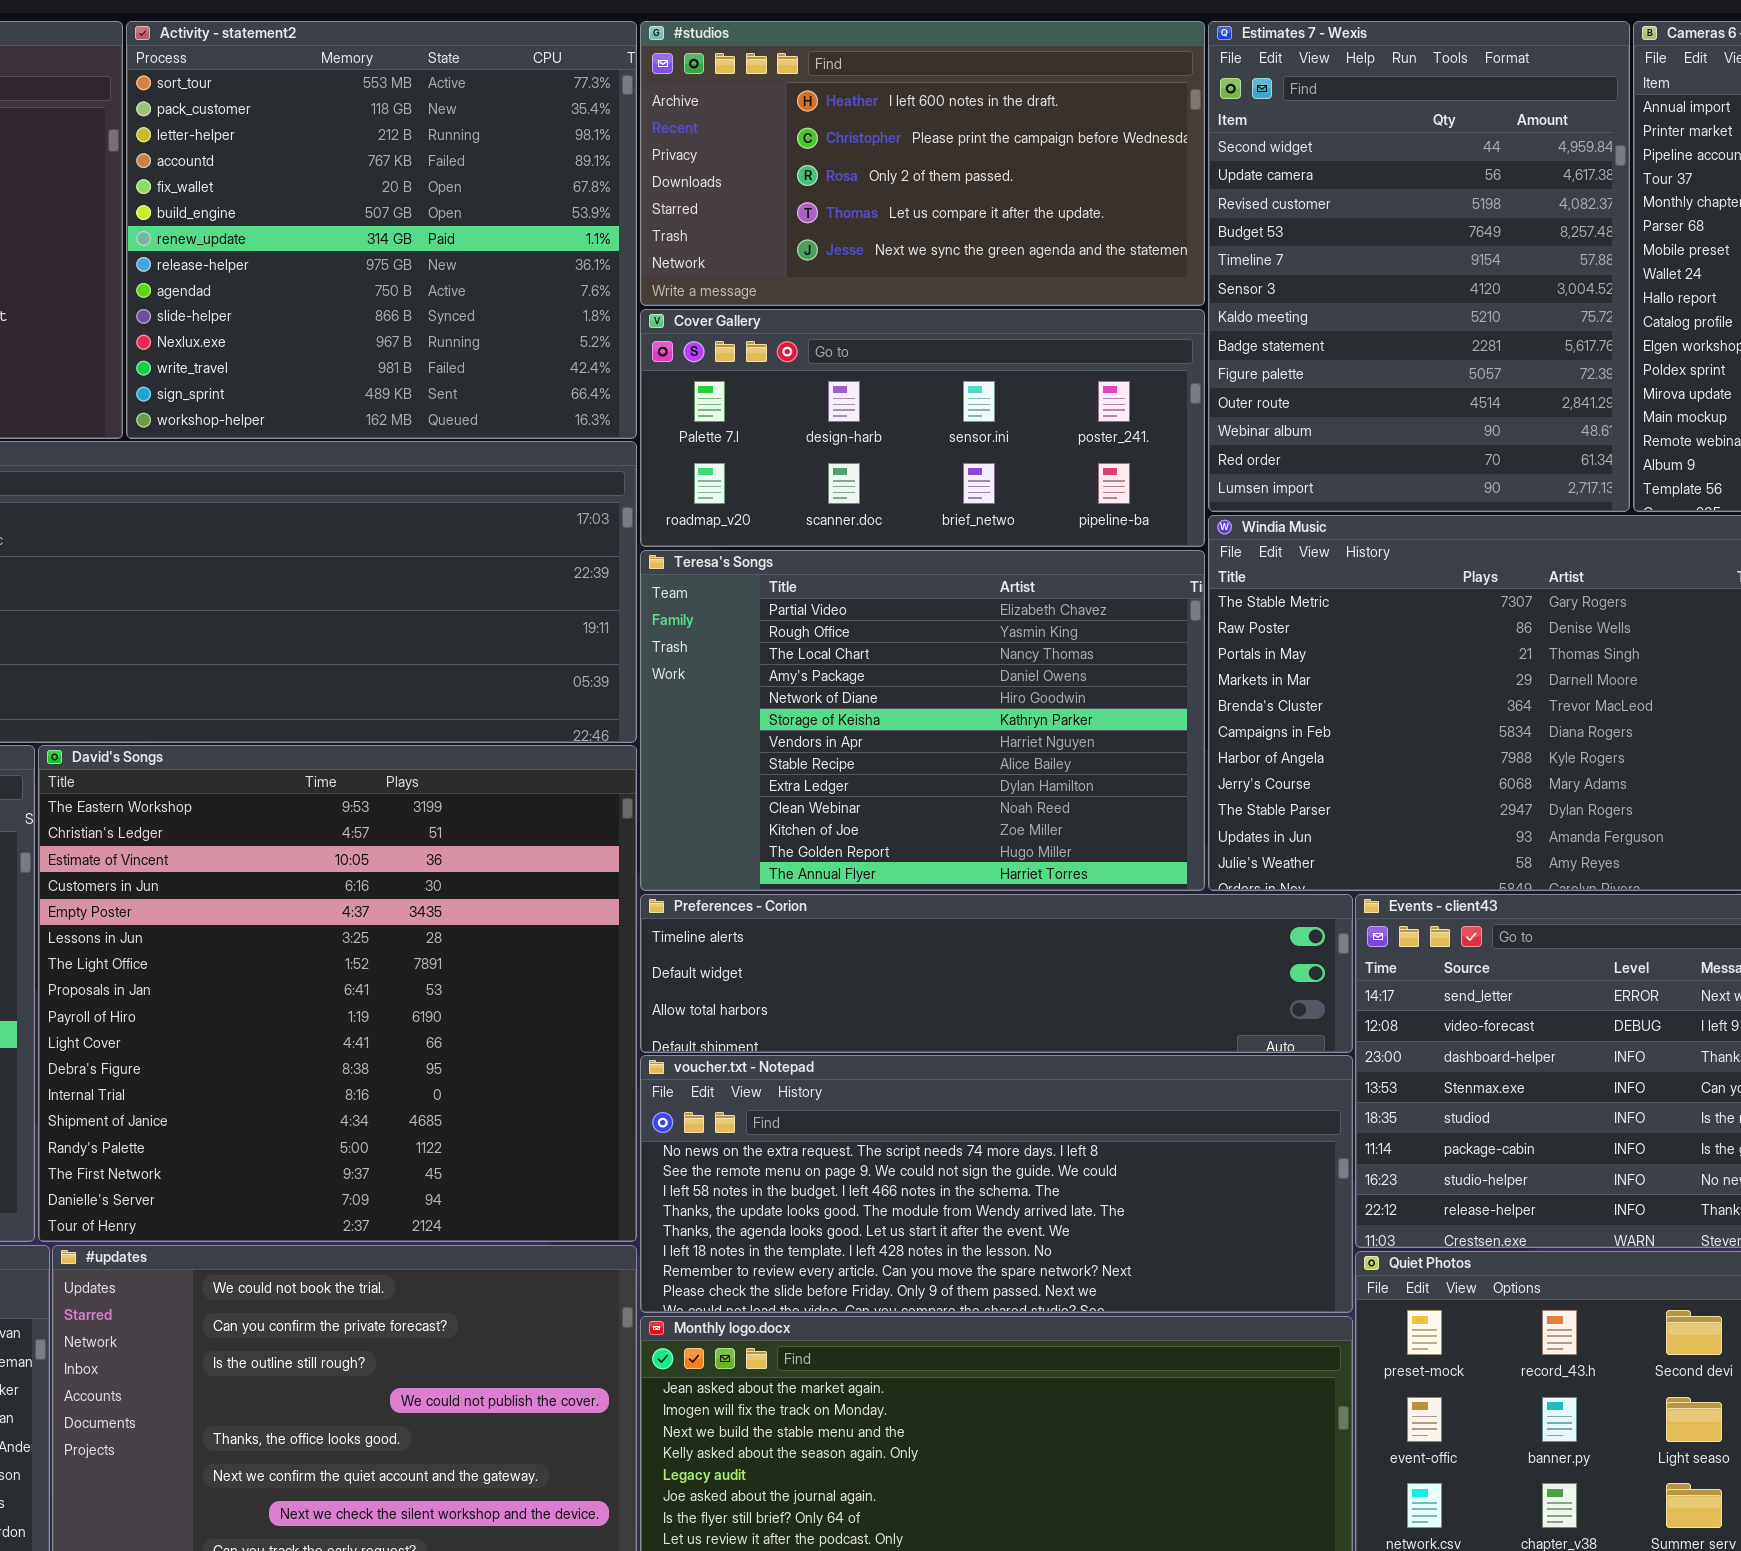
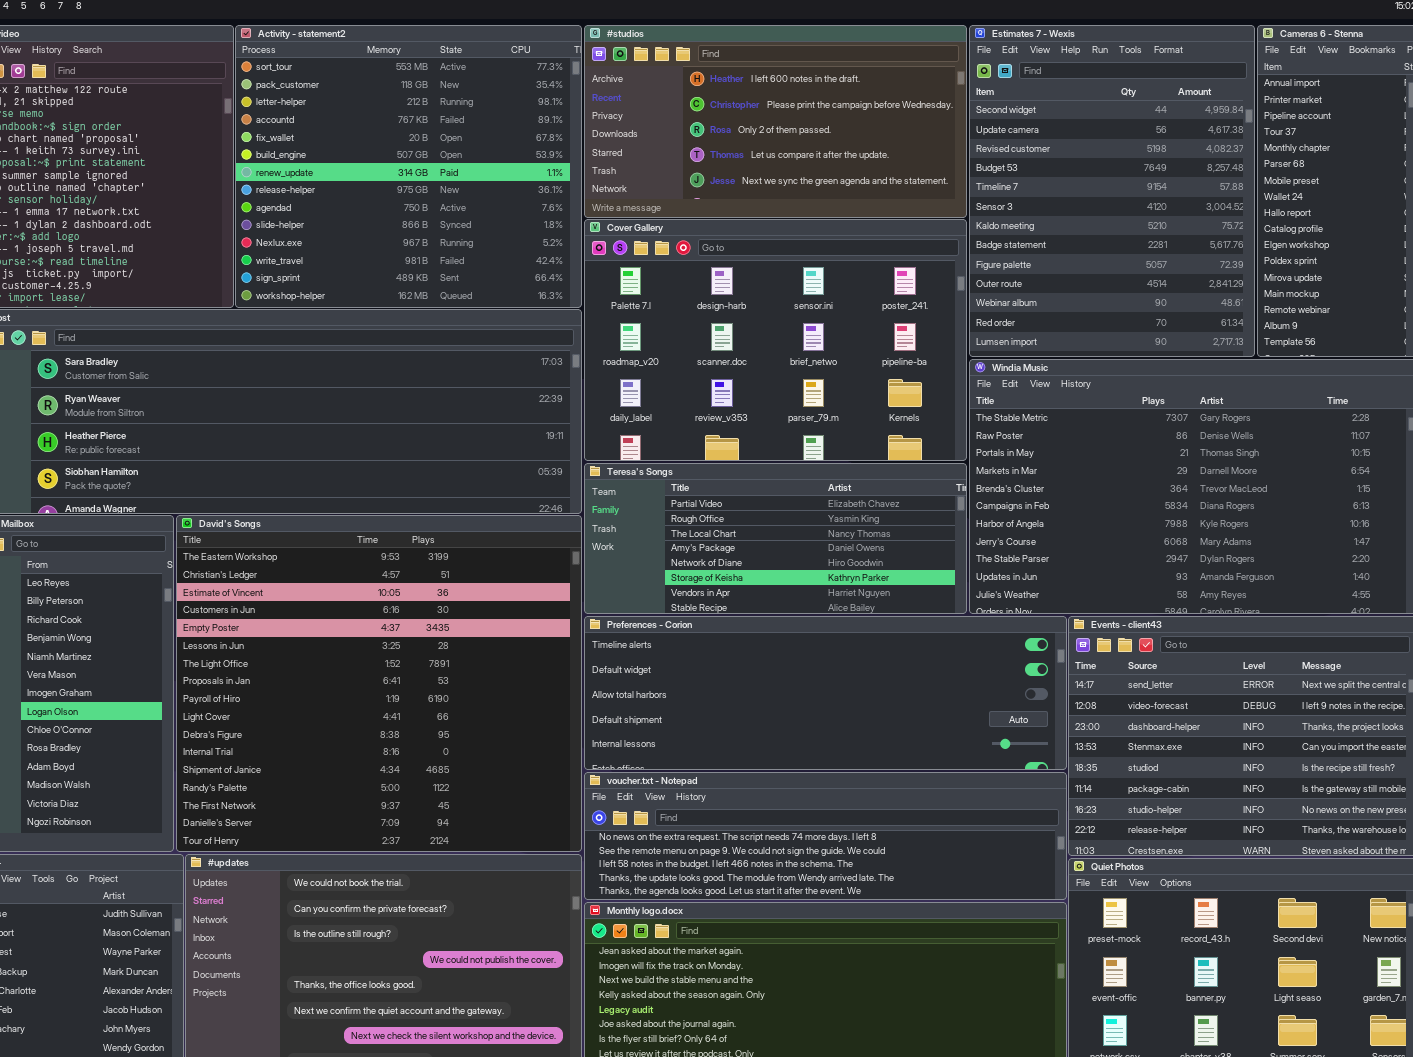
Cover Gallery: [640,309,1205,547] -> [584,219,967,461], resized
Teresa's Songs: [640,550,1205,891] -> [584,463,967,614], resized
Preferences - Corion: [640,894,1353,1053] -> [584,616,1067,770], resized
voucher.txt - Notepad: [640,1055,1353,1313] -> [584,772,1067,900], resized

